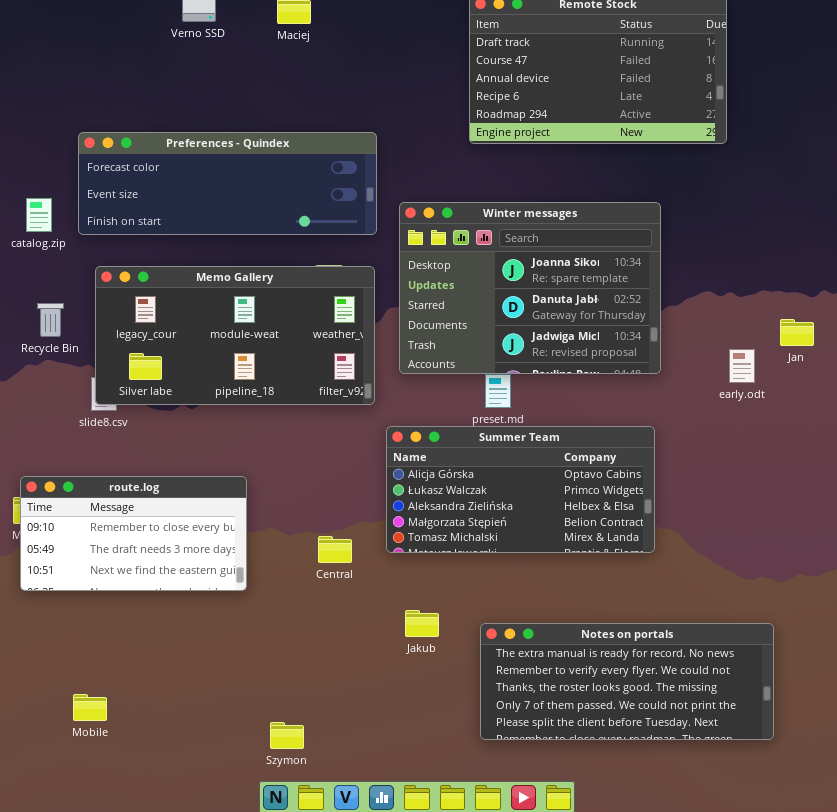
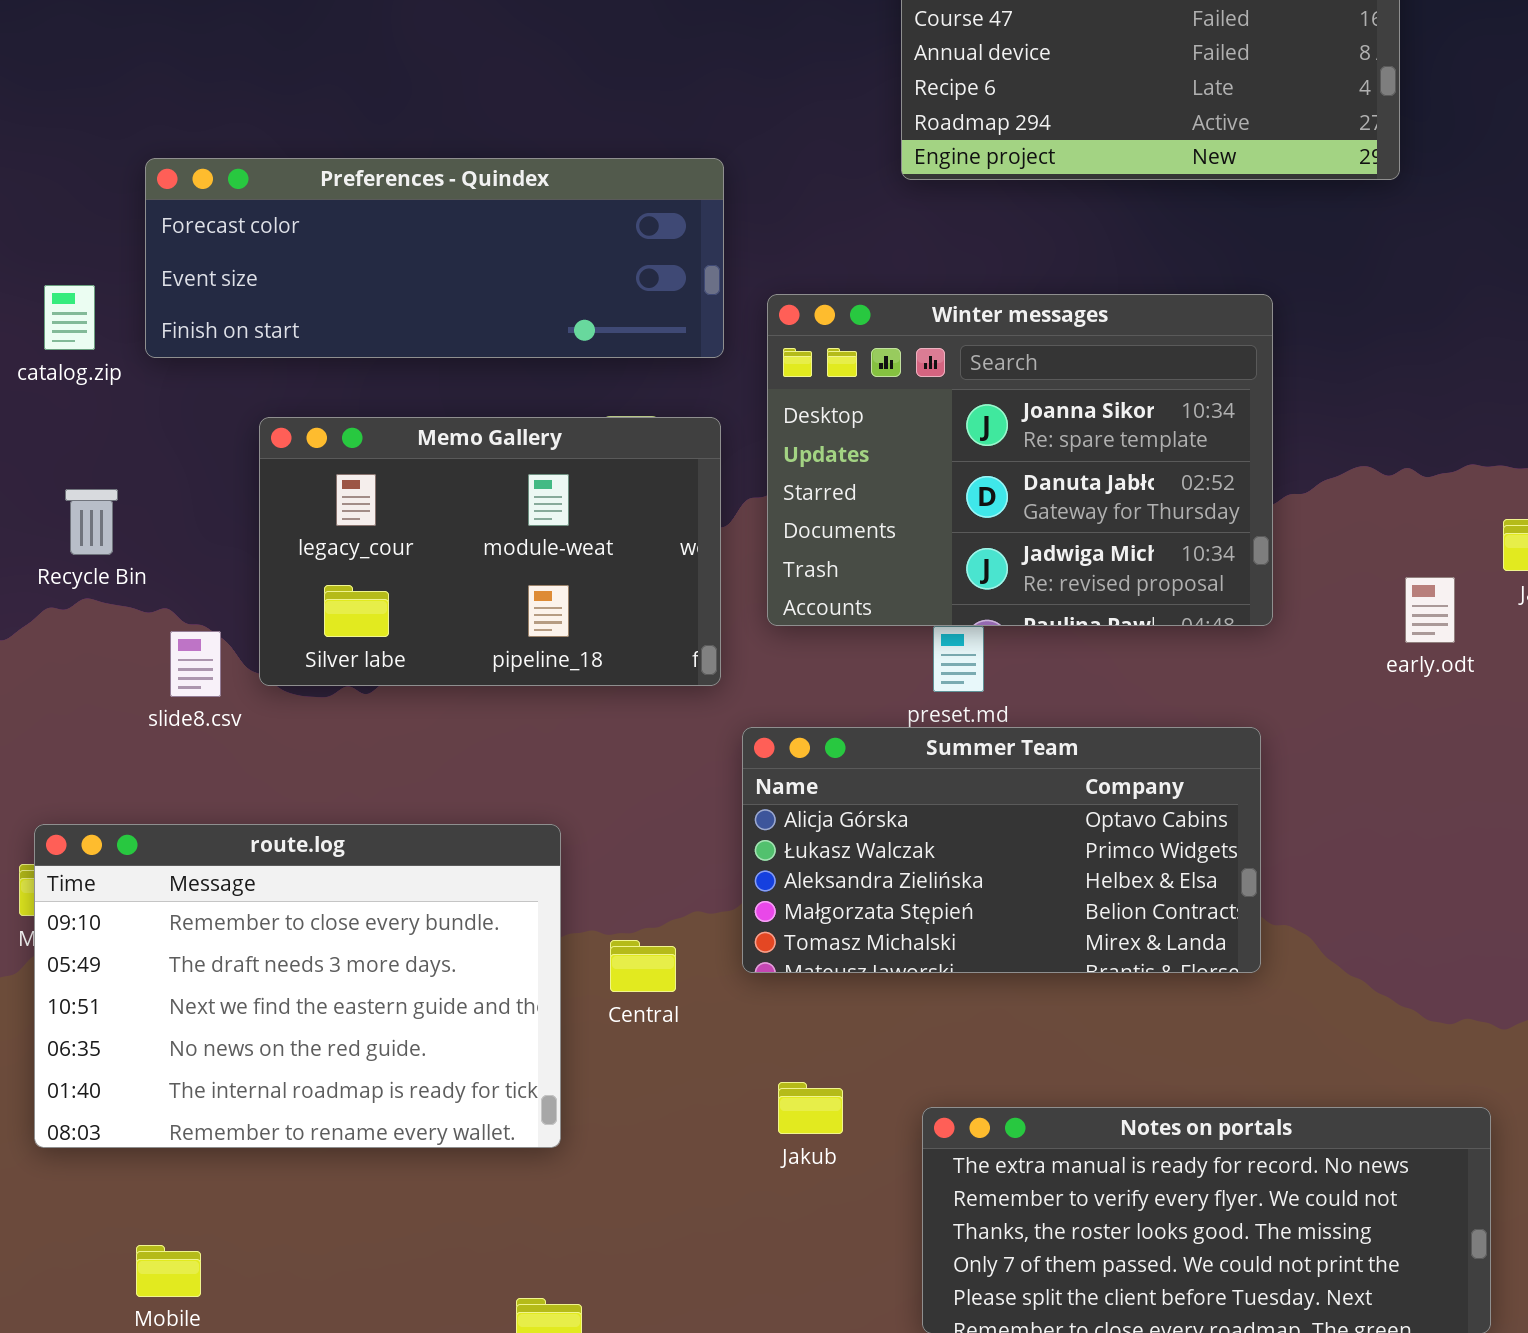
Memo Gallery: [95,266,375,405] -> [259,417,721,686], resized
route.log: [20,476,247,591] -> [34,824,561,1148], resized

